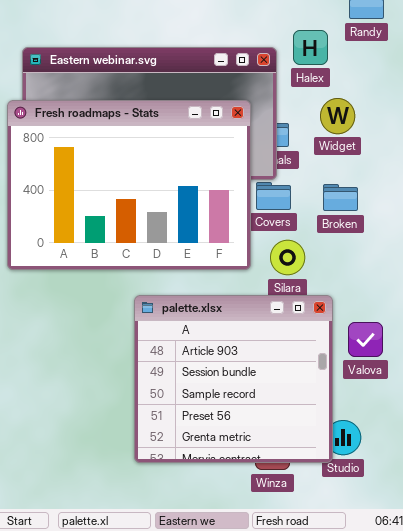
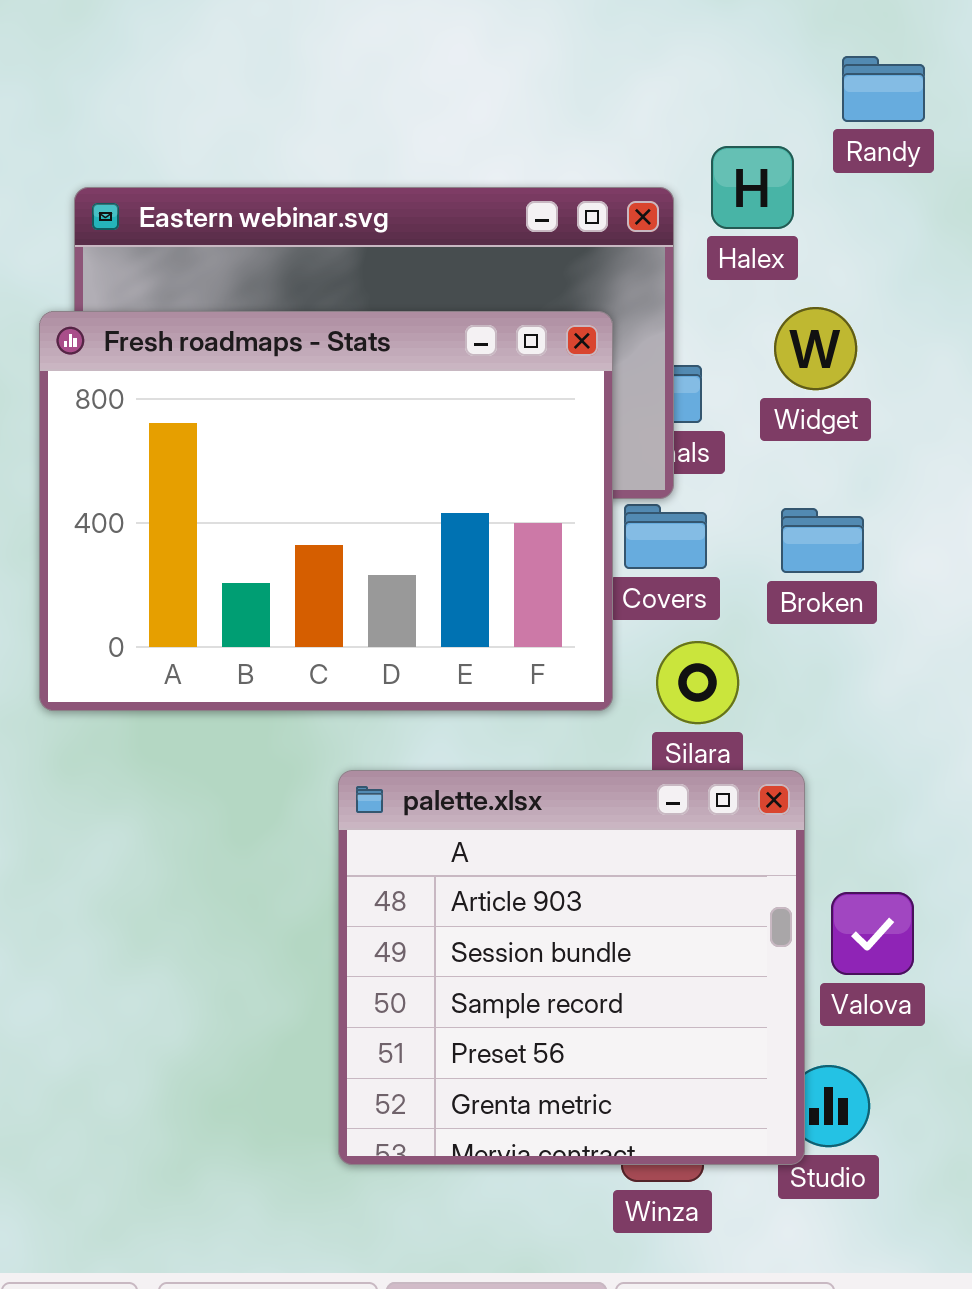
Valova: [348,322,383,357] -> [831,892,914,975], moved

